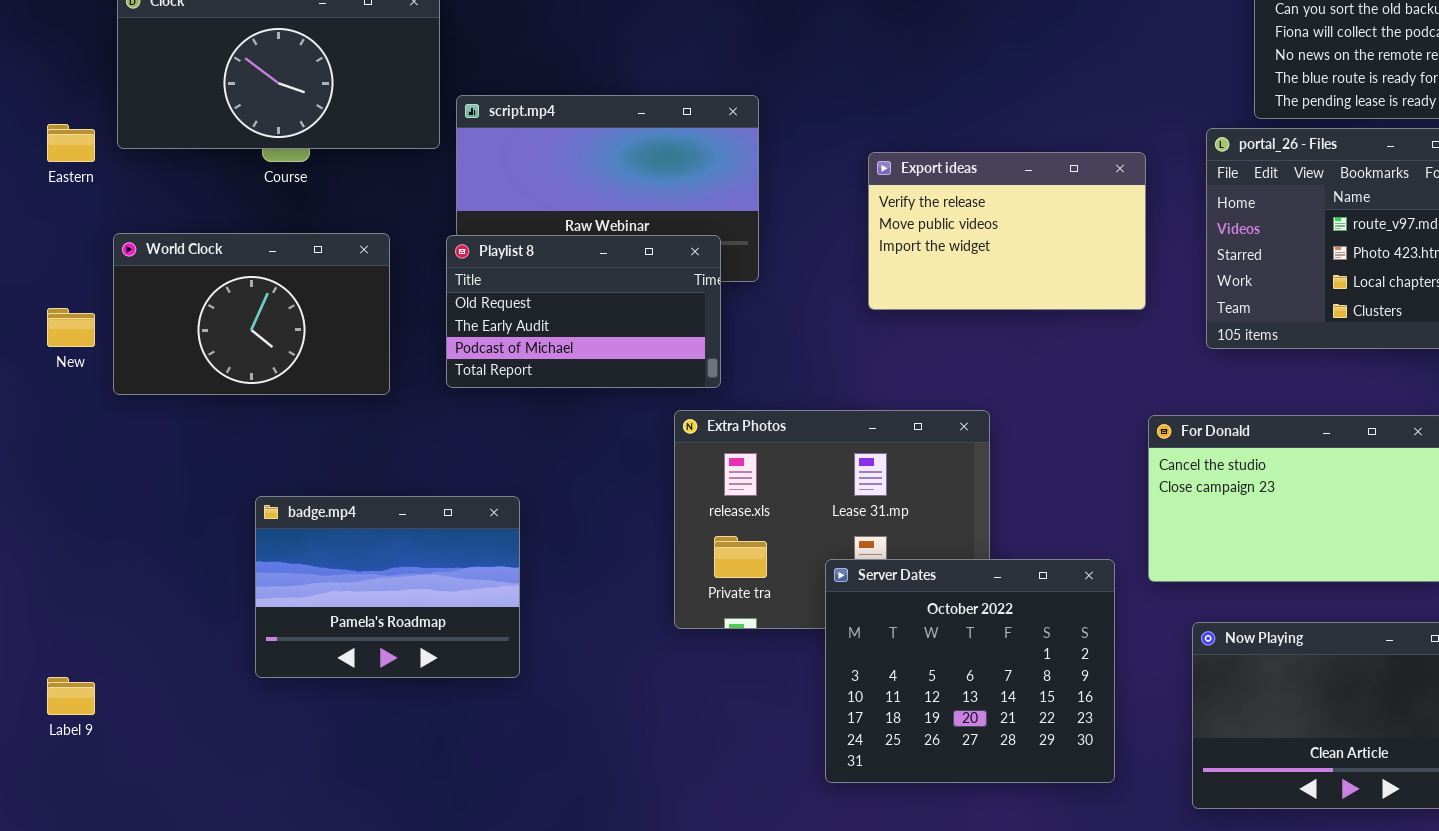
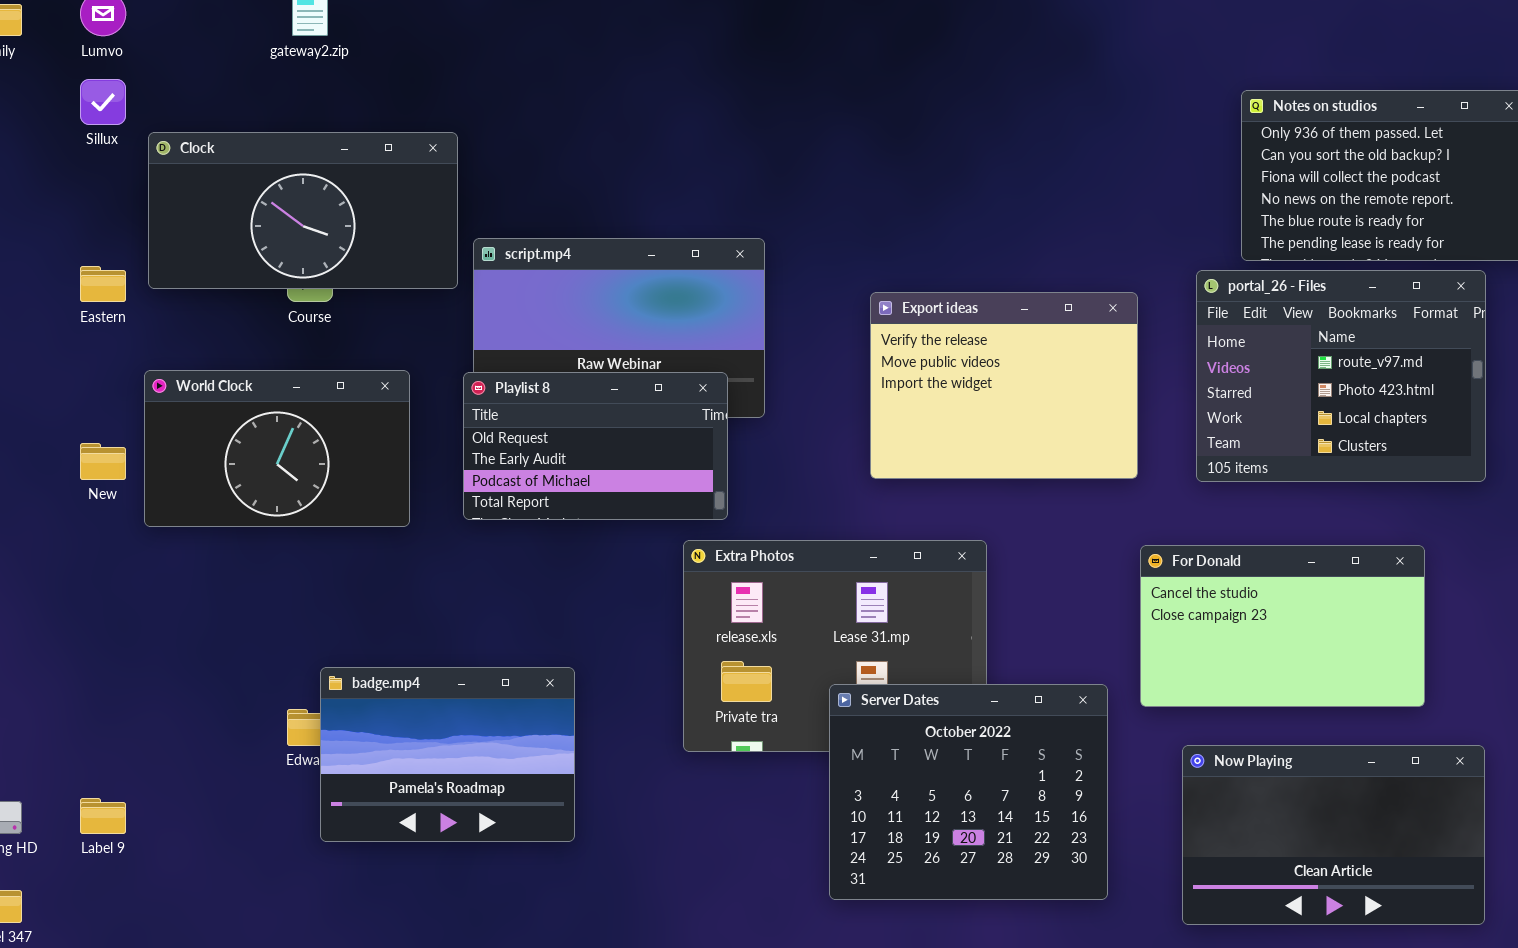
Export ideas: [868,152,1146,310] -> [870,292,1138,479], resized
badge.mp4: [255,496,520,678] -> [320,667,575,842], moved

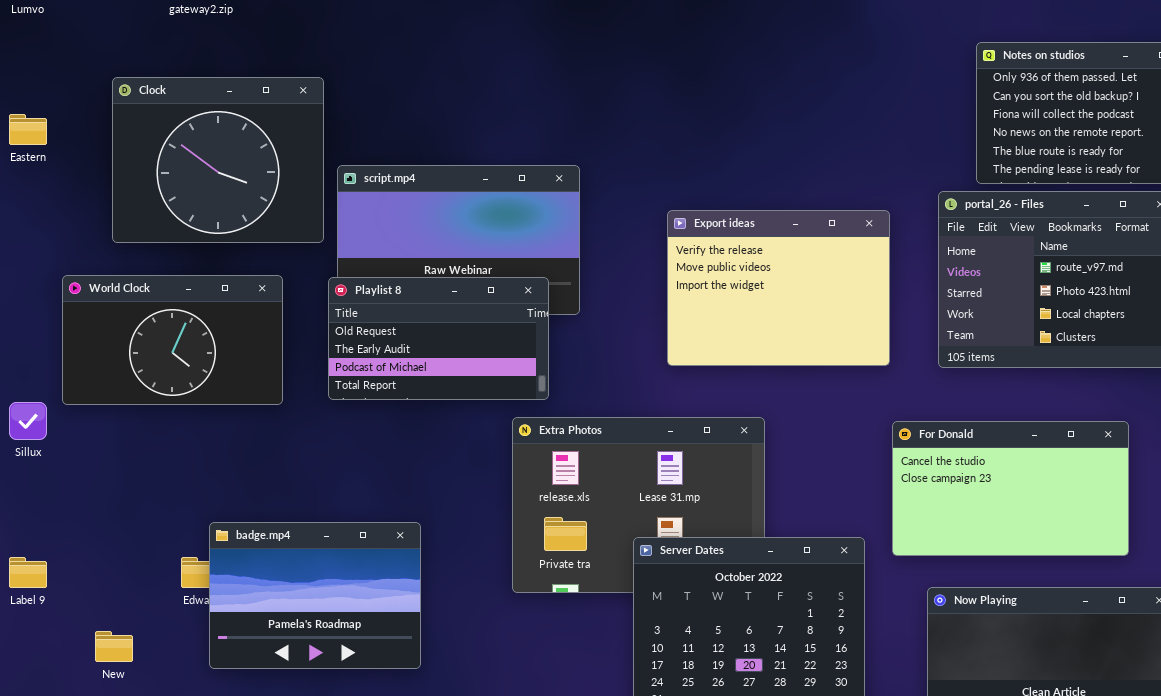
Sillux: [80,79,126,125] -> [9,402,47,440], moved
Clock: [148,132,458,289] -> [112,77,324,243], resized
Eastern: [80,266,126,302] -> [9,114,47,145], moved
New: [80,443,126,480] -> [95,631,133,662], moved
Label 9: [80,798,126,834] -> [9,557,47,588], moved

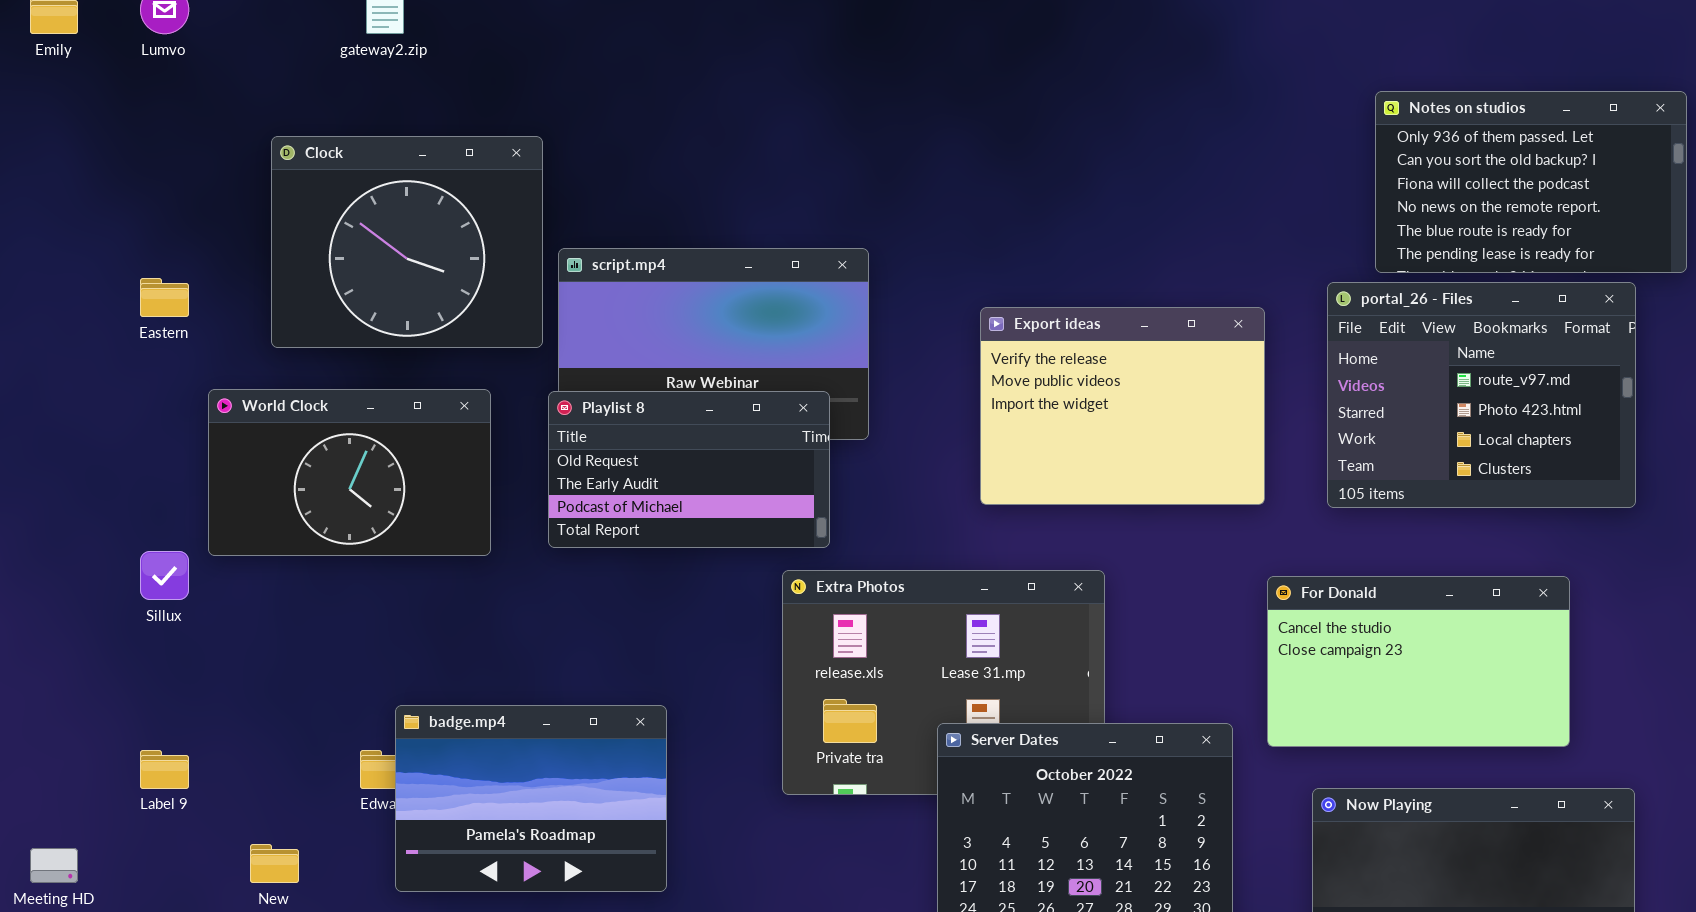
Eastern: [9,114,47,145] -> [140,278,189,317], moved

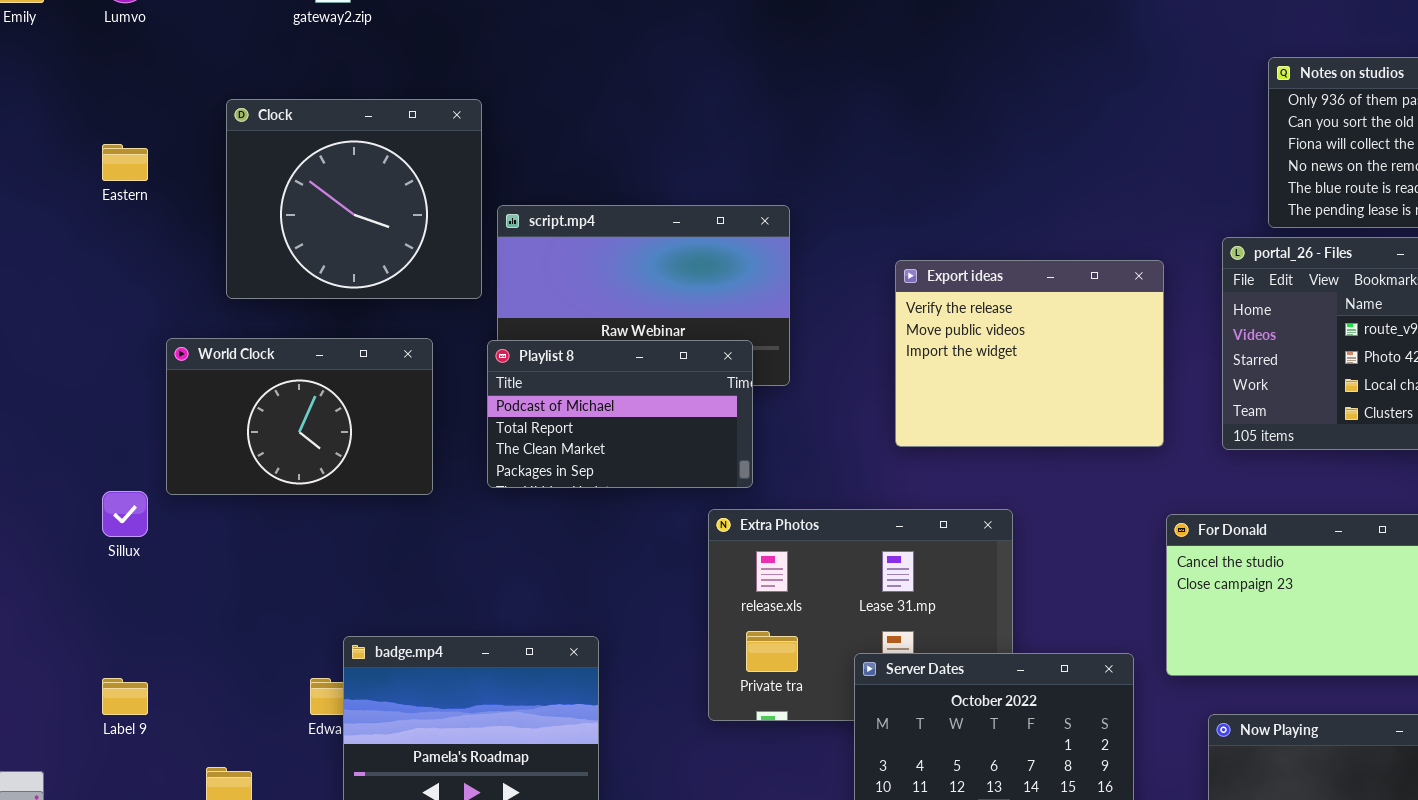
Eastern: [140,278,189,317] -> [102,144,148,181], moved
Playlist 8: [548,391,830,548] -> [487,340,753,488], scrolled down 2 rows

